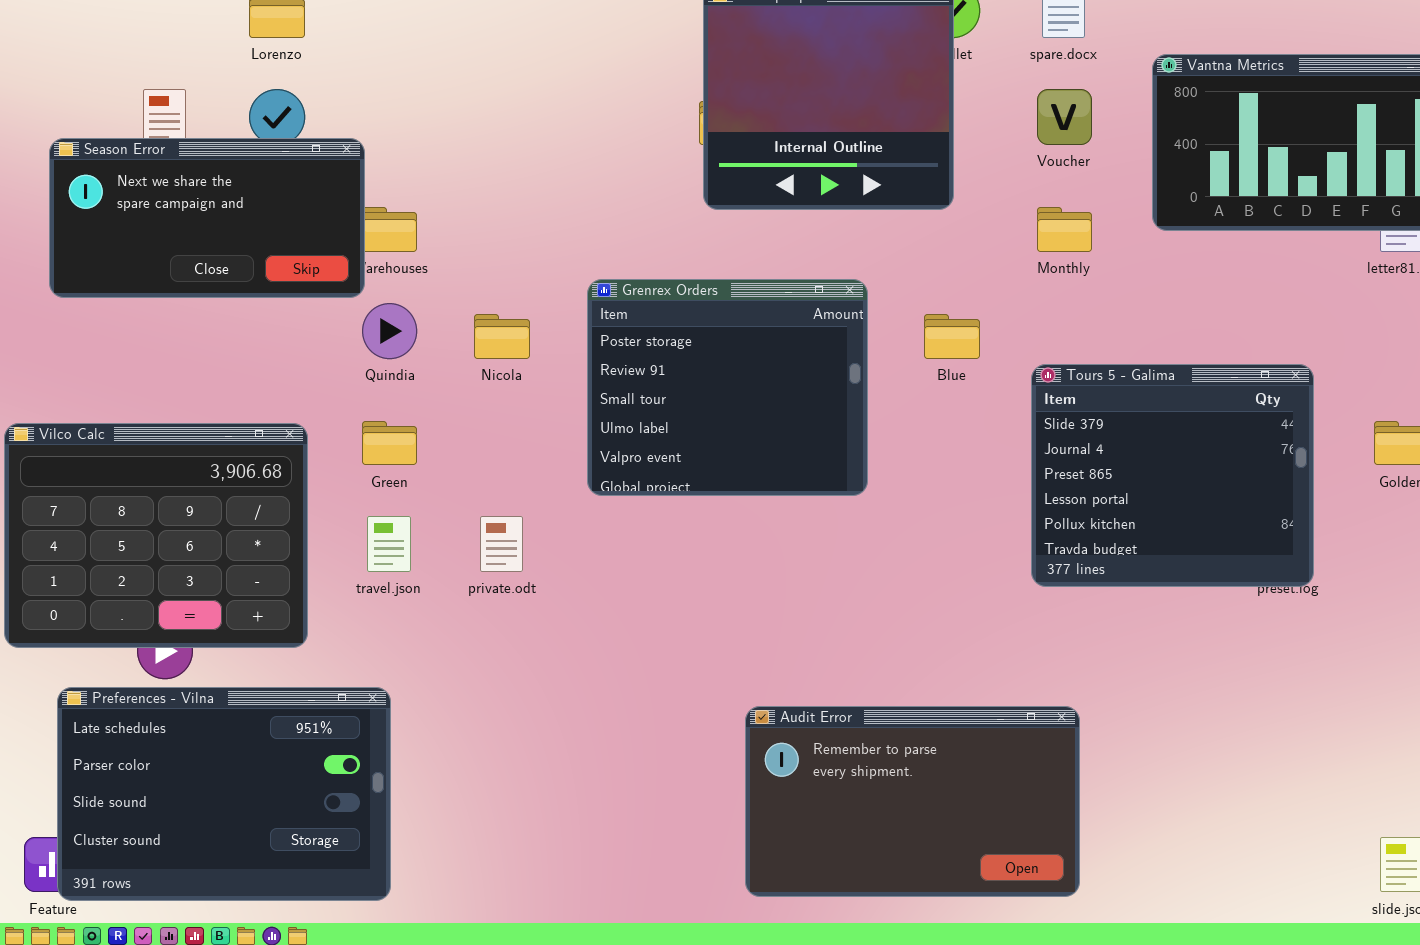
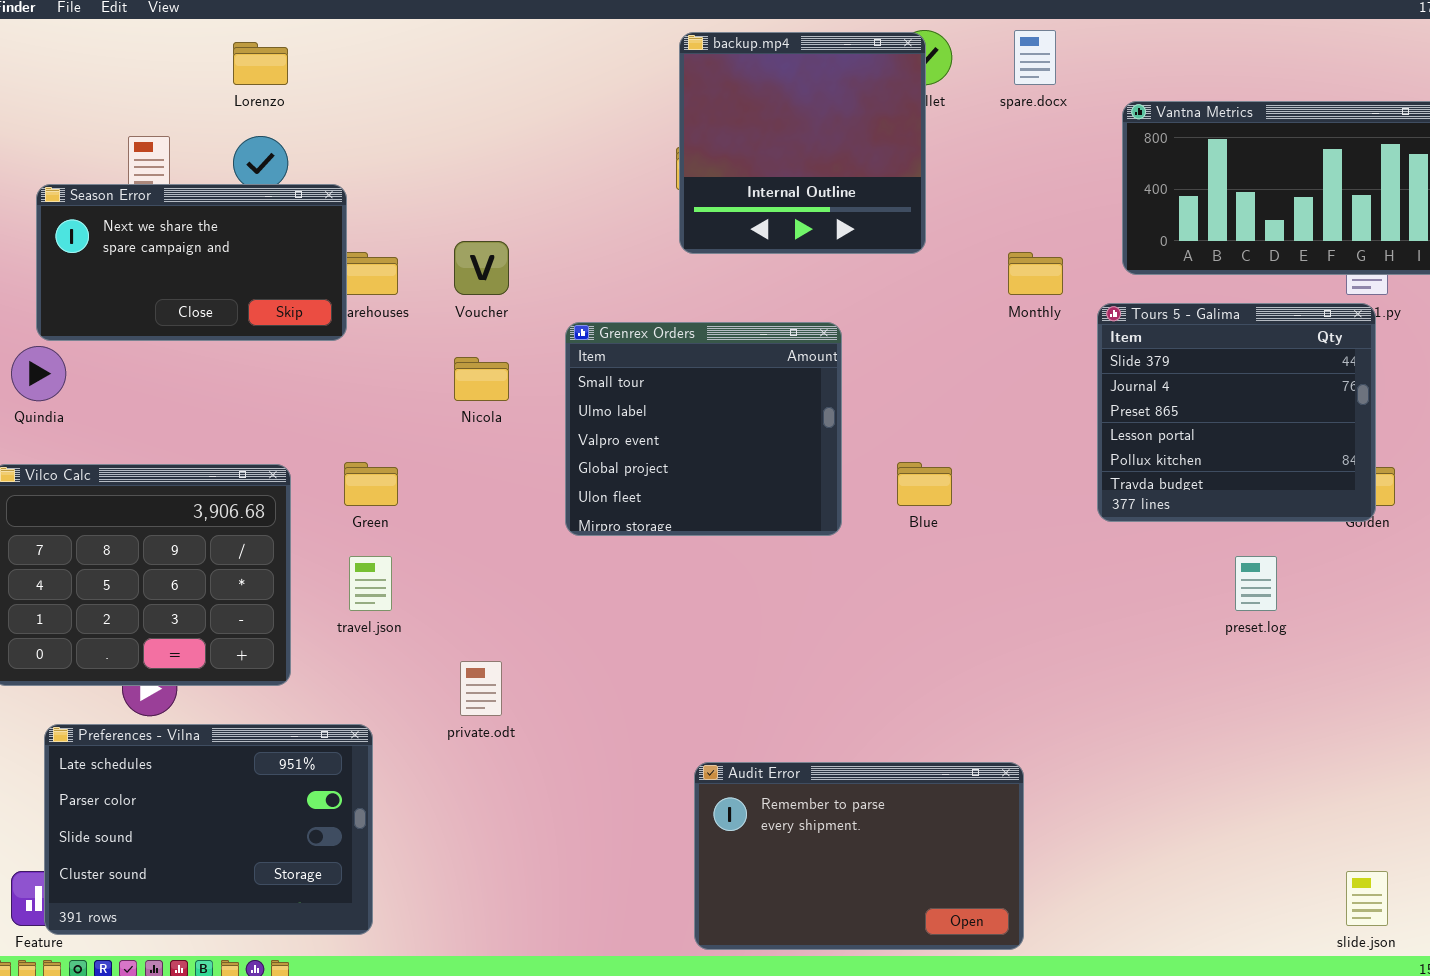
Voucher: [1037,89,1092,145] -> [454,241,509,295], moved
Grenrex Orders: [587,279,868,496] -> [565,322,842,536], scrolled down 2 rows
Quindia: [362,303,417,359] -> [11,346,66,401], moved
Blue: [924,314,980,359] -> [897,462,952,506], moved
Tours 5 - Galima: [1031,364,1314,587] -> [1097,303,1376,522], moved
private.odt: [480,516,523,572] -> [460,661,502,716], moved
Audit Error: [745,706,1080,897] -> [694,762,1024,950], moved

